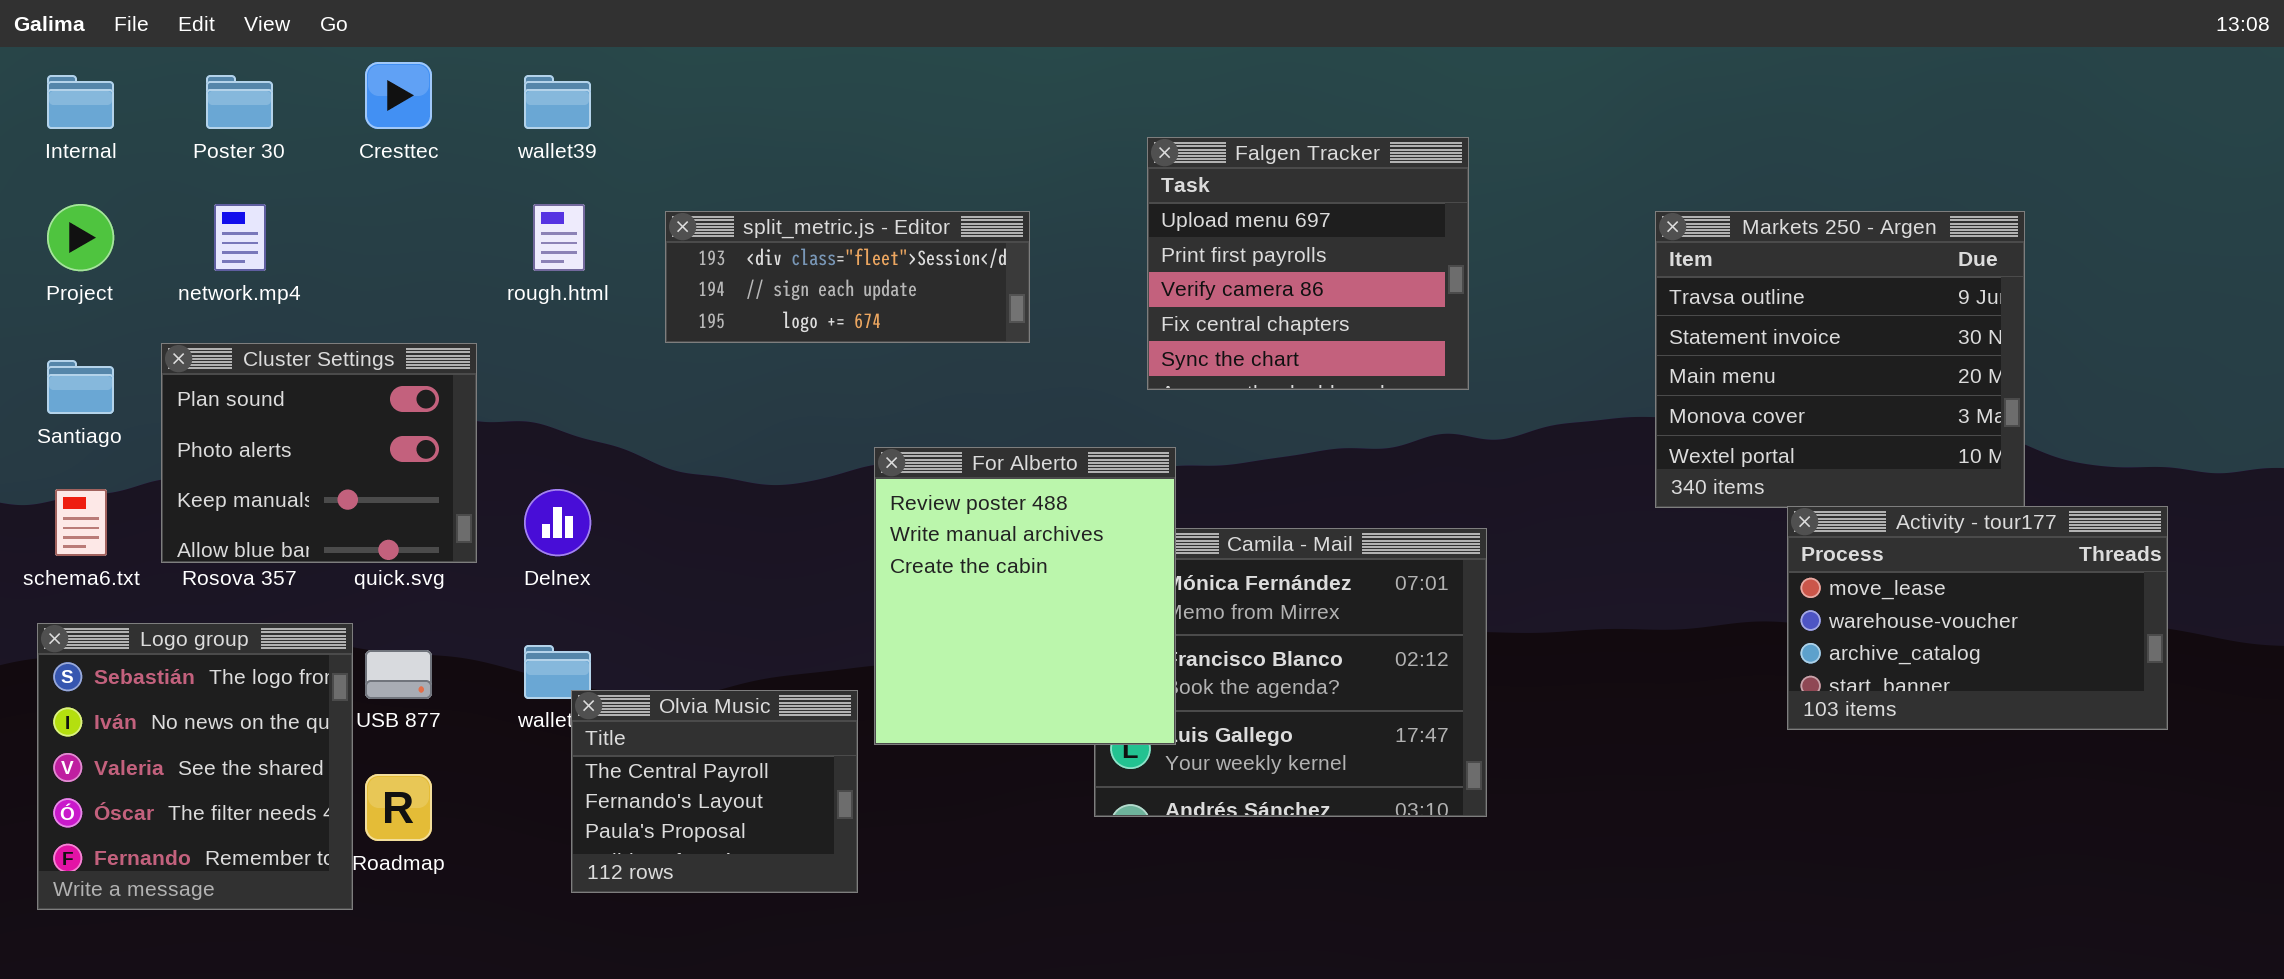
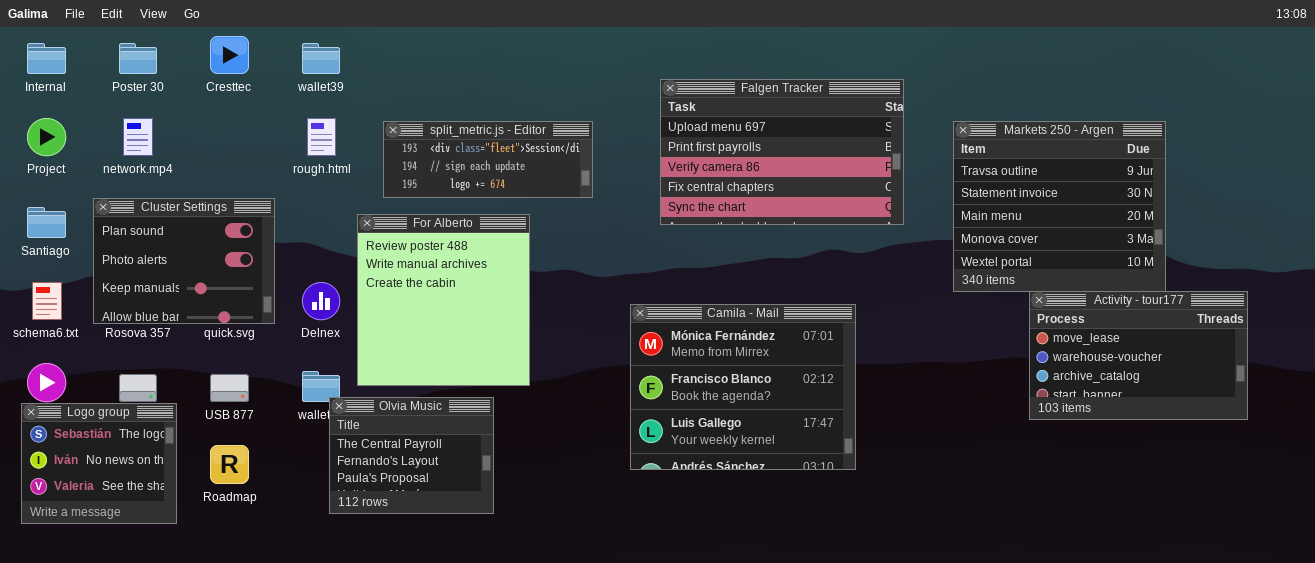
Falgen Tracker: [1147,137,1469,390] -> [660,79,904,225], resized
For Alberto: [874,447,1176,745] -> [357,214,530,386], moved
Logo group: [37,623,353,910] -> [21,403,177,524], resized

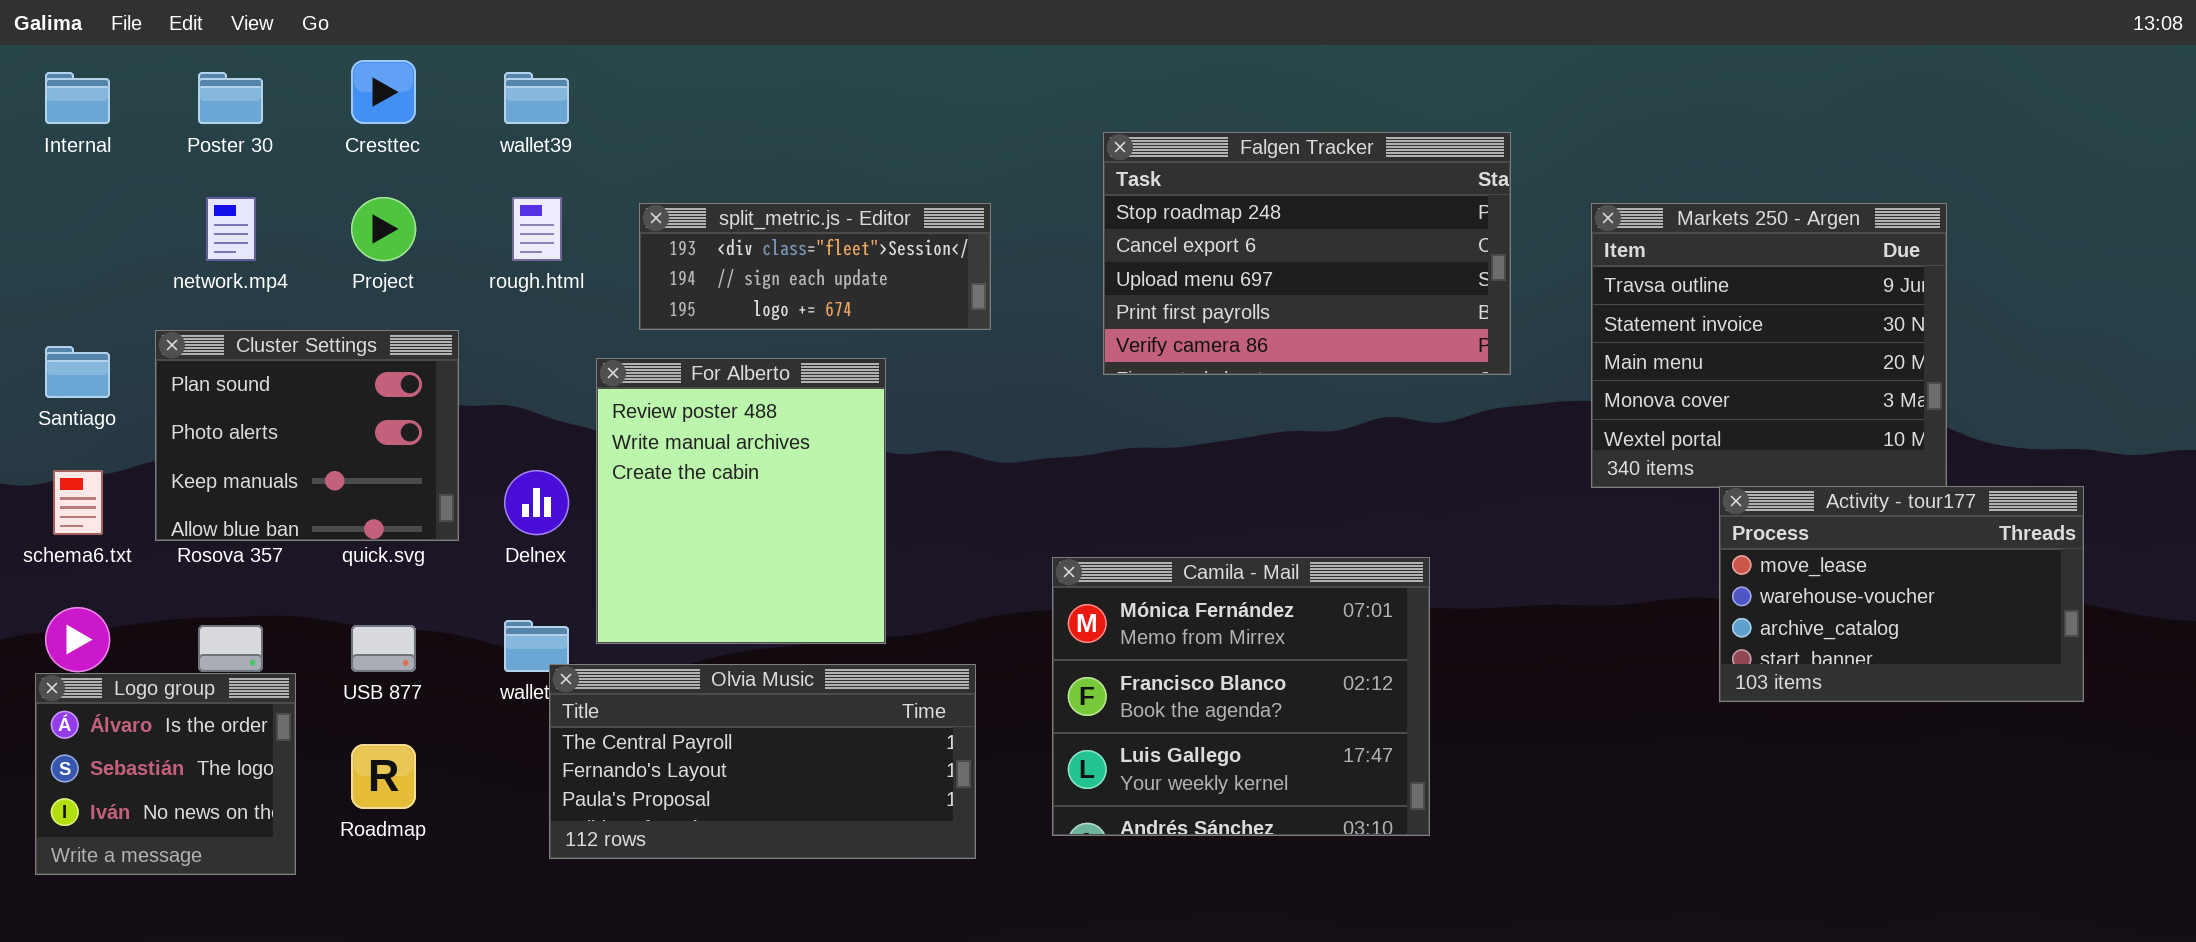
Falgen Tracker: [660,79,904,225] -> [1103,132,1511,375], scrolled up 2 rows
Project: [27,118,66,156] -> [351,197,416,261], moved
Camila - Mail: [630,304,856,470] -> [1052,557,1430,836], moved
Olvia Music: [329,397,494,514] -> [549,664,976,859], resized
Logo group: [21,403,177,524] -> [35,673,296,875], scrolled up 1 row

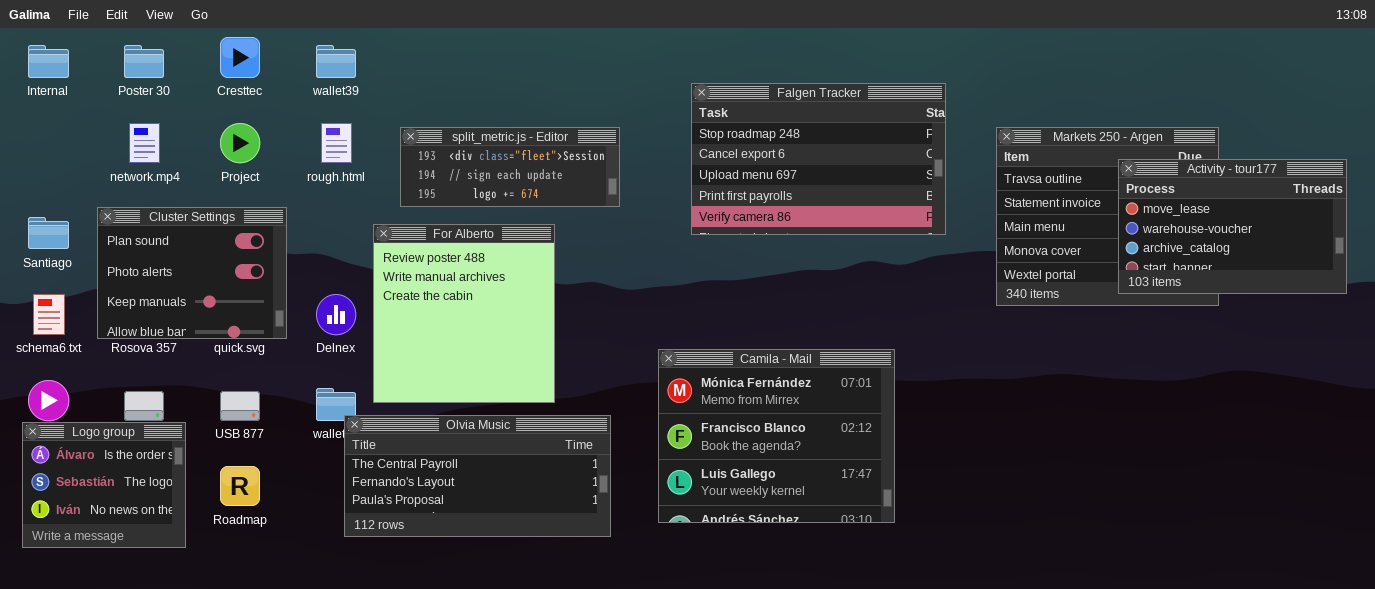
Activity - tour177: [1719,486,2084,702] -> [1118,159,1347,294], moved

